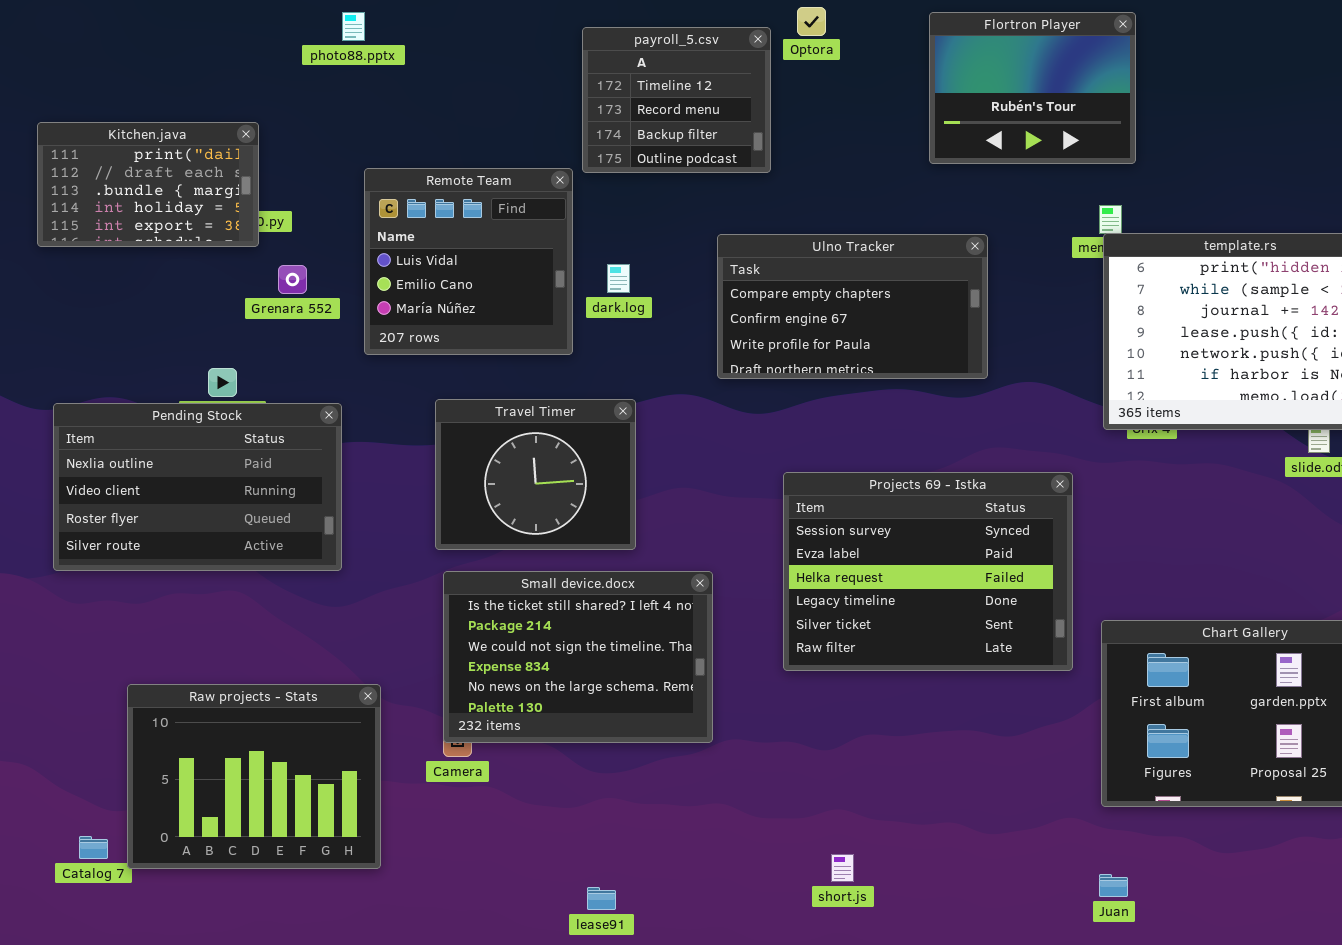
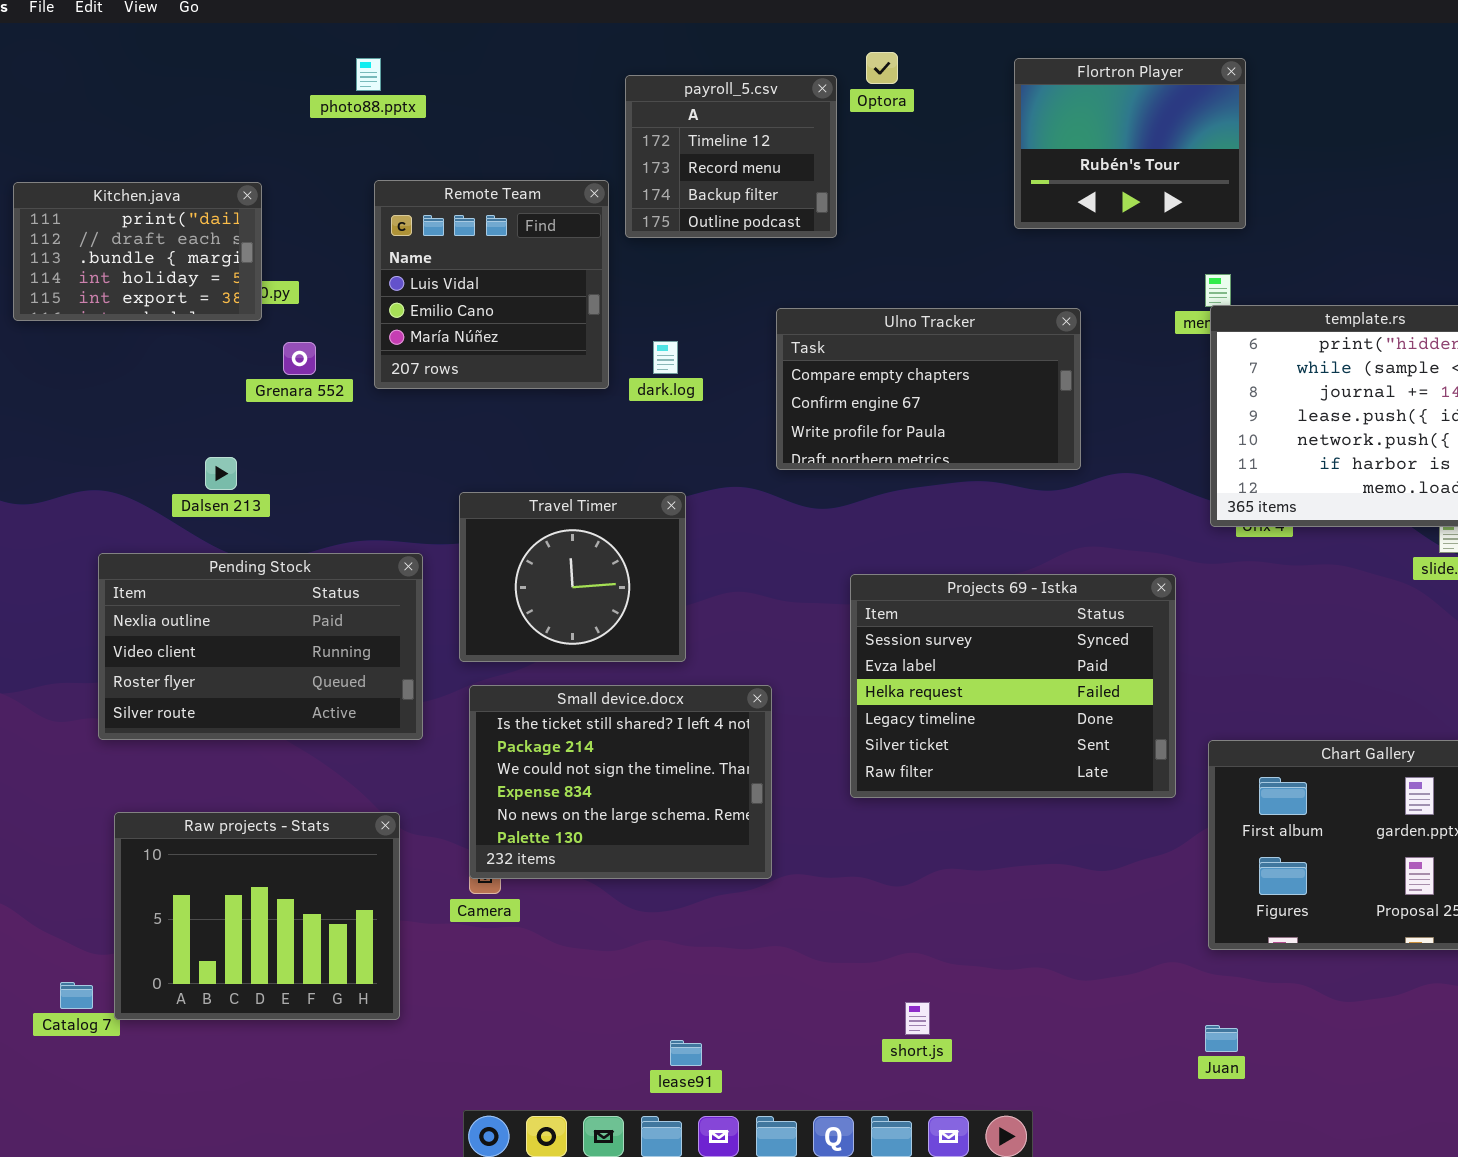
Remote Team: [364,168,573,355] -> [374,180,609,389], moved
Pending Stock: [53,403,342,571] -> [98,553,423,740], moved
lease91: [587,887,616,910] -> [670,1040,702,1066], moved

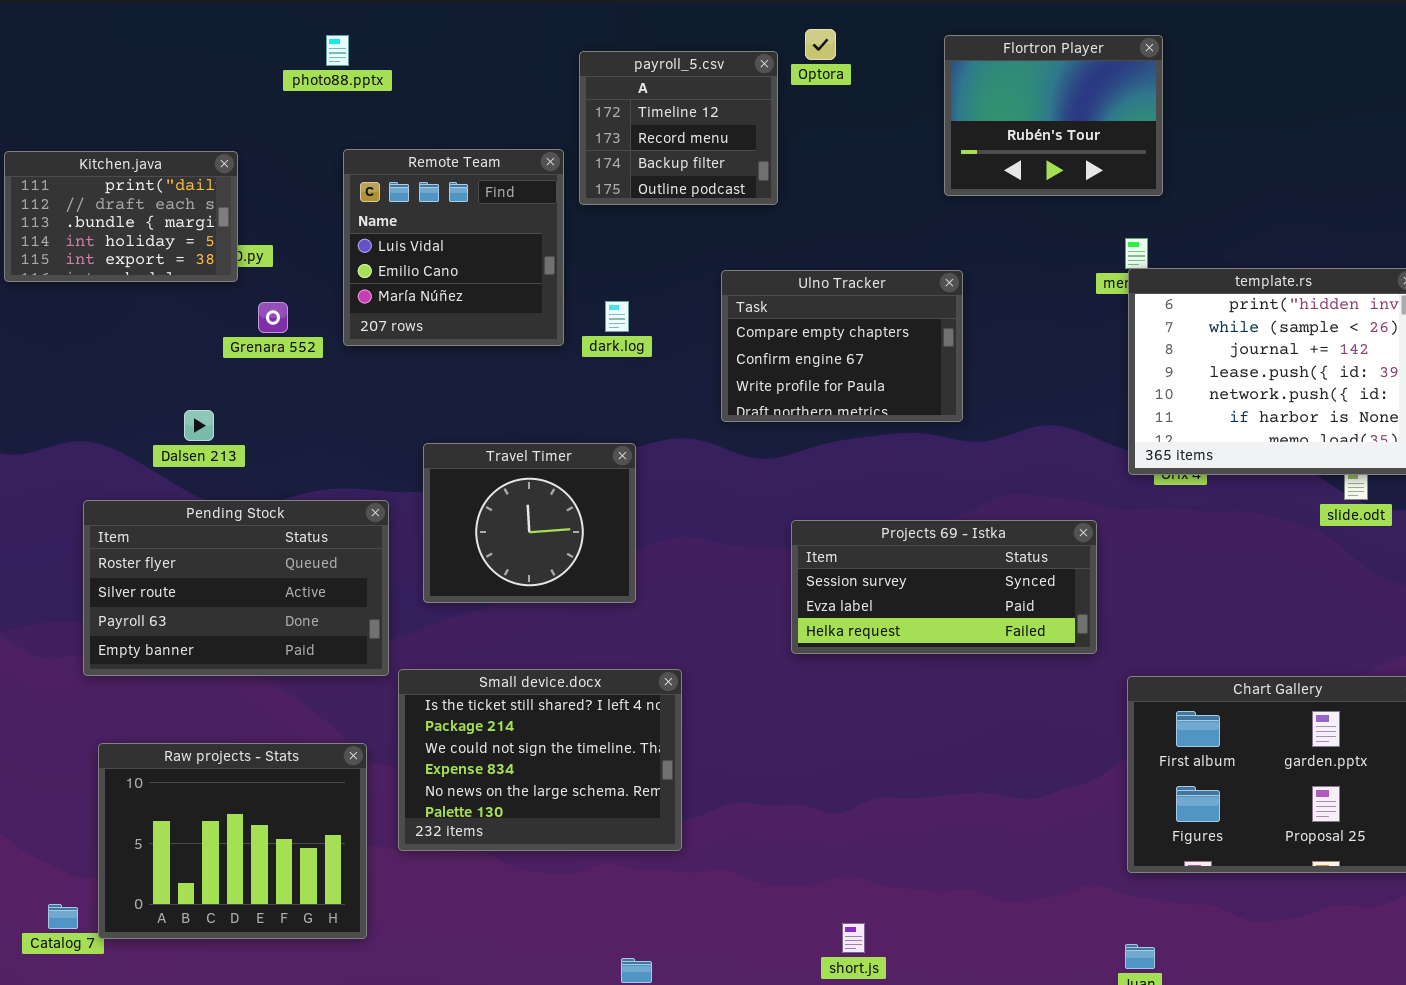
Ulno Tracker: [776,308,1081,470] -> [721,270,963,422], resized
Pending Stock: [98,553,423,740] -> [83,500,389,676], scrolled down 2 rows
Projects 69 - Istka: [850,574,1176,798] -> [791,520,1097,654], resized
Small device.docx: [469,685,772,879] -> [398,669,682,851], moved

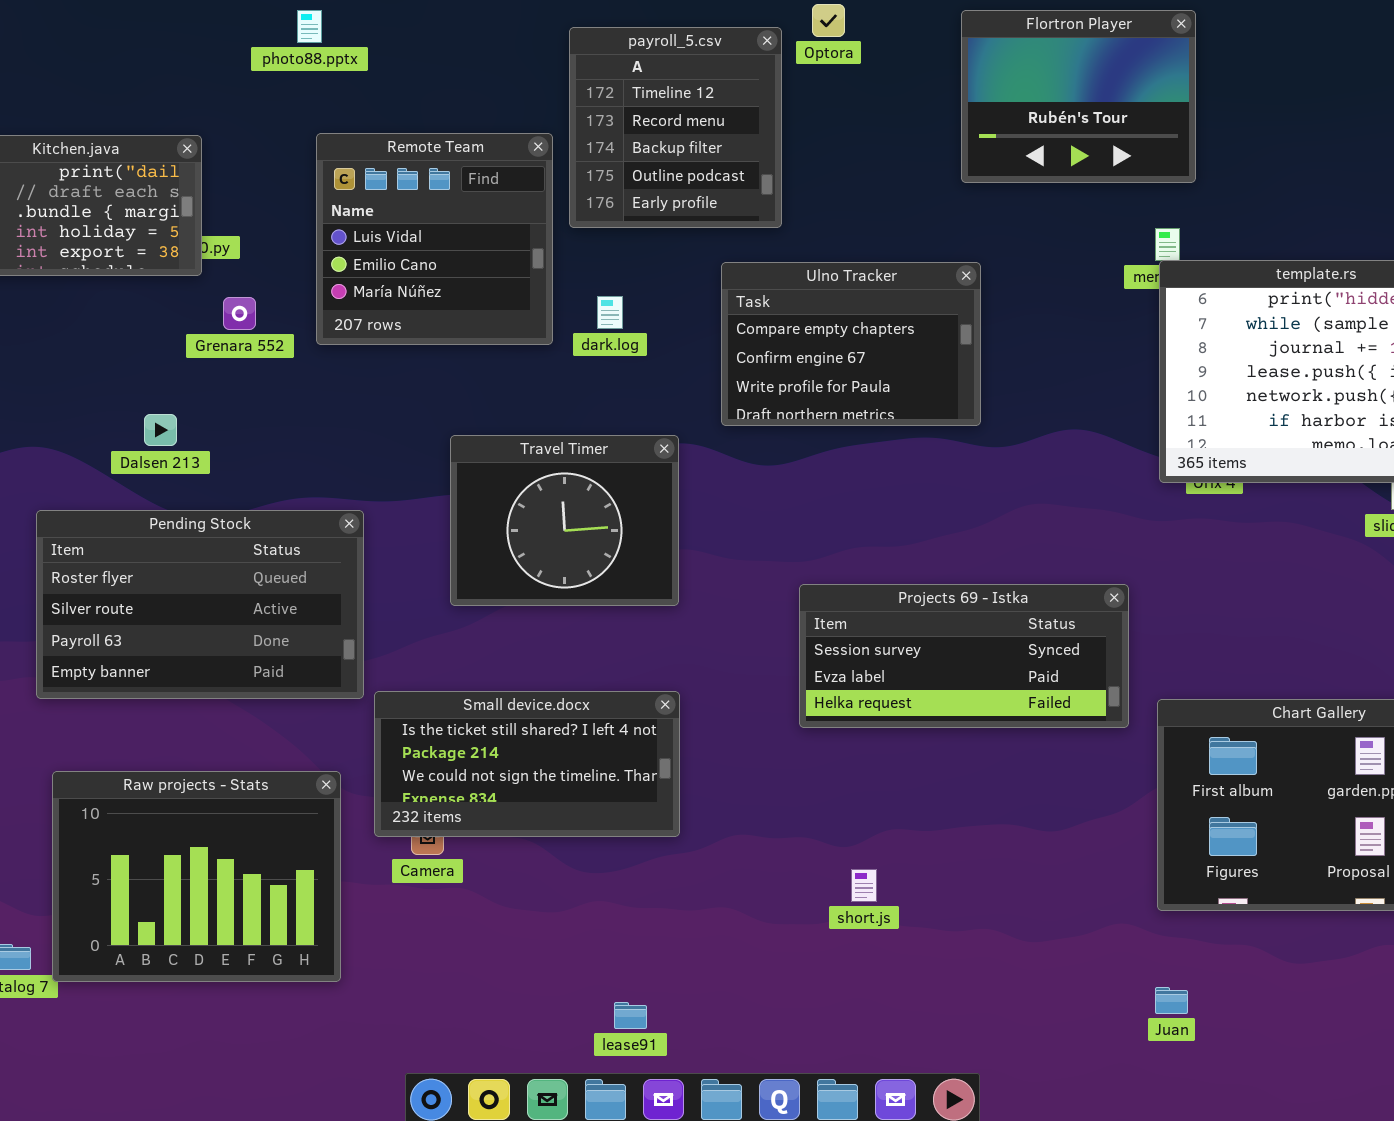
payroll_5.csv: [579,51,778,205] -> [569,27,782,228], resized
Travel Timer: [423,443,636,603] -> [450,435,679,606], moved
Projects 69 - Istka: [791,520,1097,654] -> [799,584,1129,728], moved
Small device.docx: [398,669,682,851] -> [374,691,680,837], resized
short.js: [842,923,865,953] -> [851,869,877,902], moved

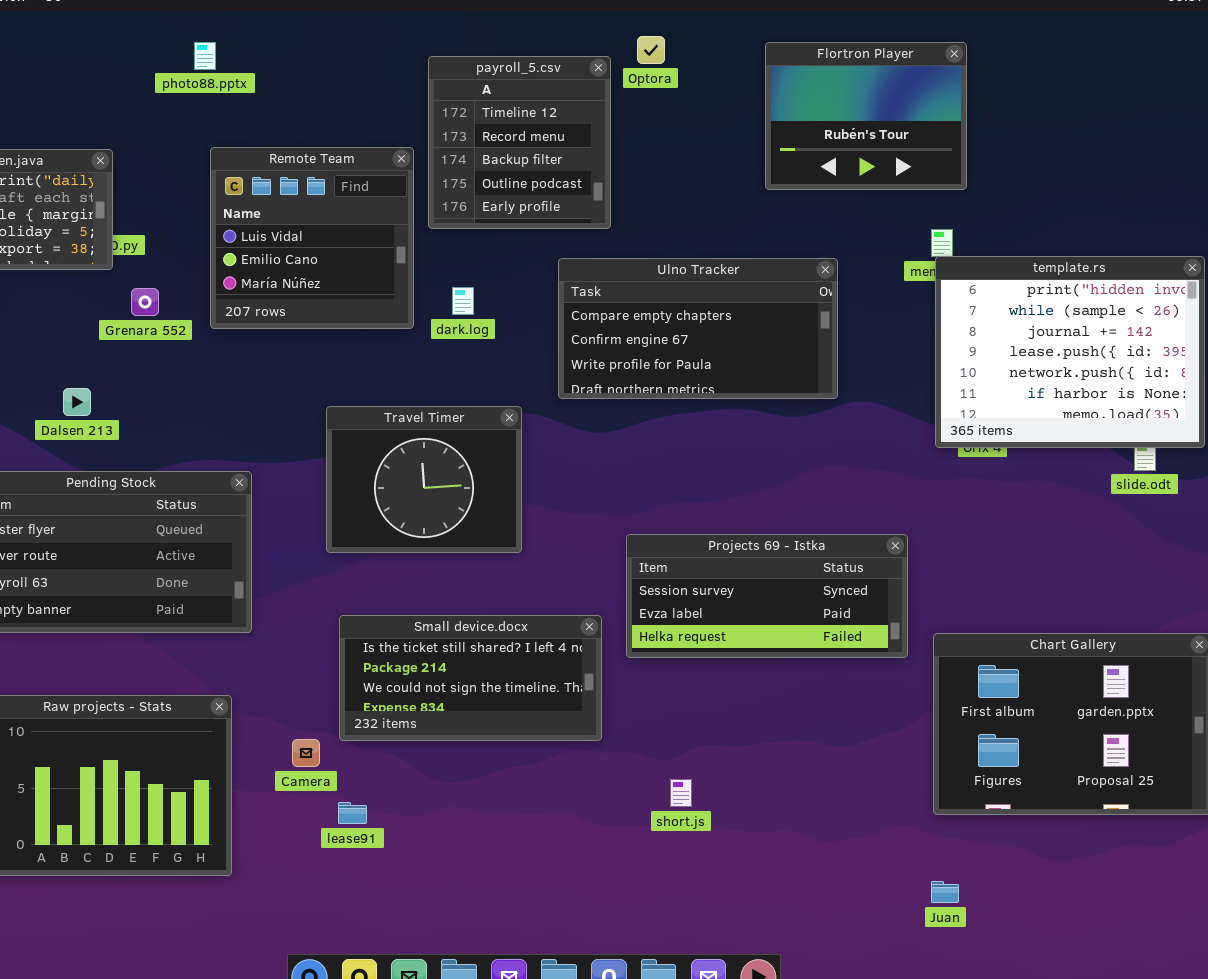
Ulno Tracker: [721,262,981,426] -> [558,258,838,399], resized
Small device.docx: [374,691,680,837] -> [339,615,602,741], moved
lease91: [614,1002,647,1029] -> [338,802,367,824], moved

